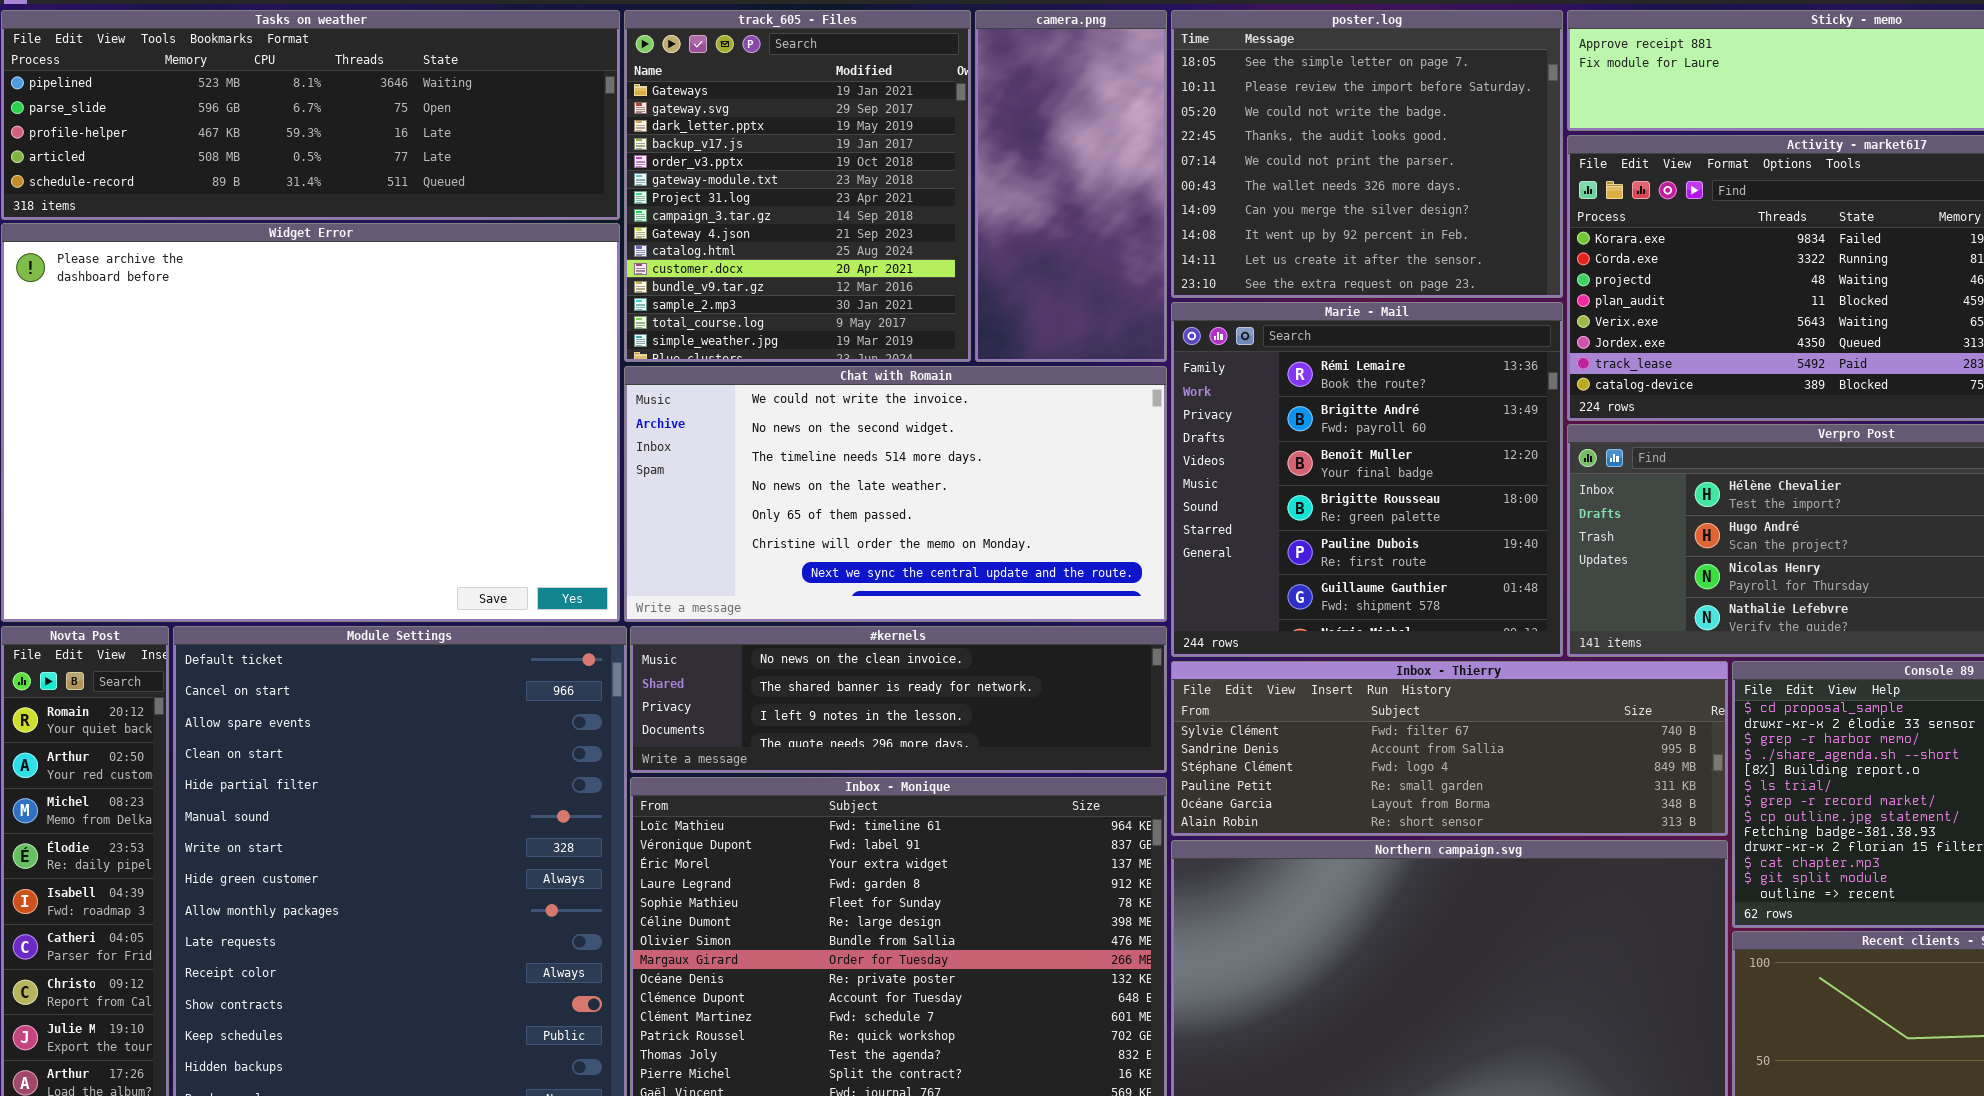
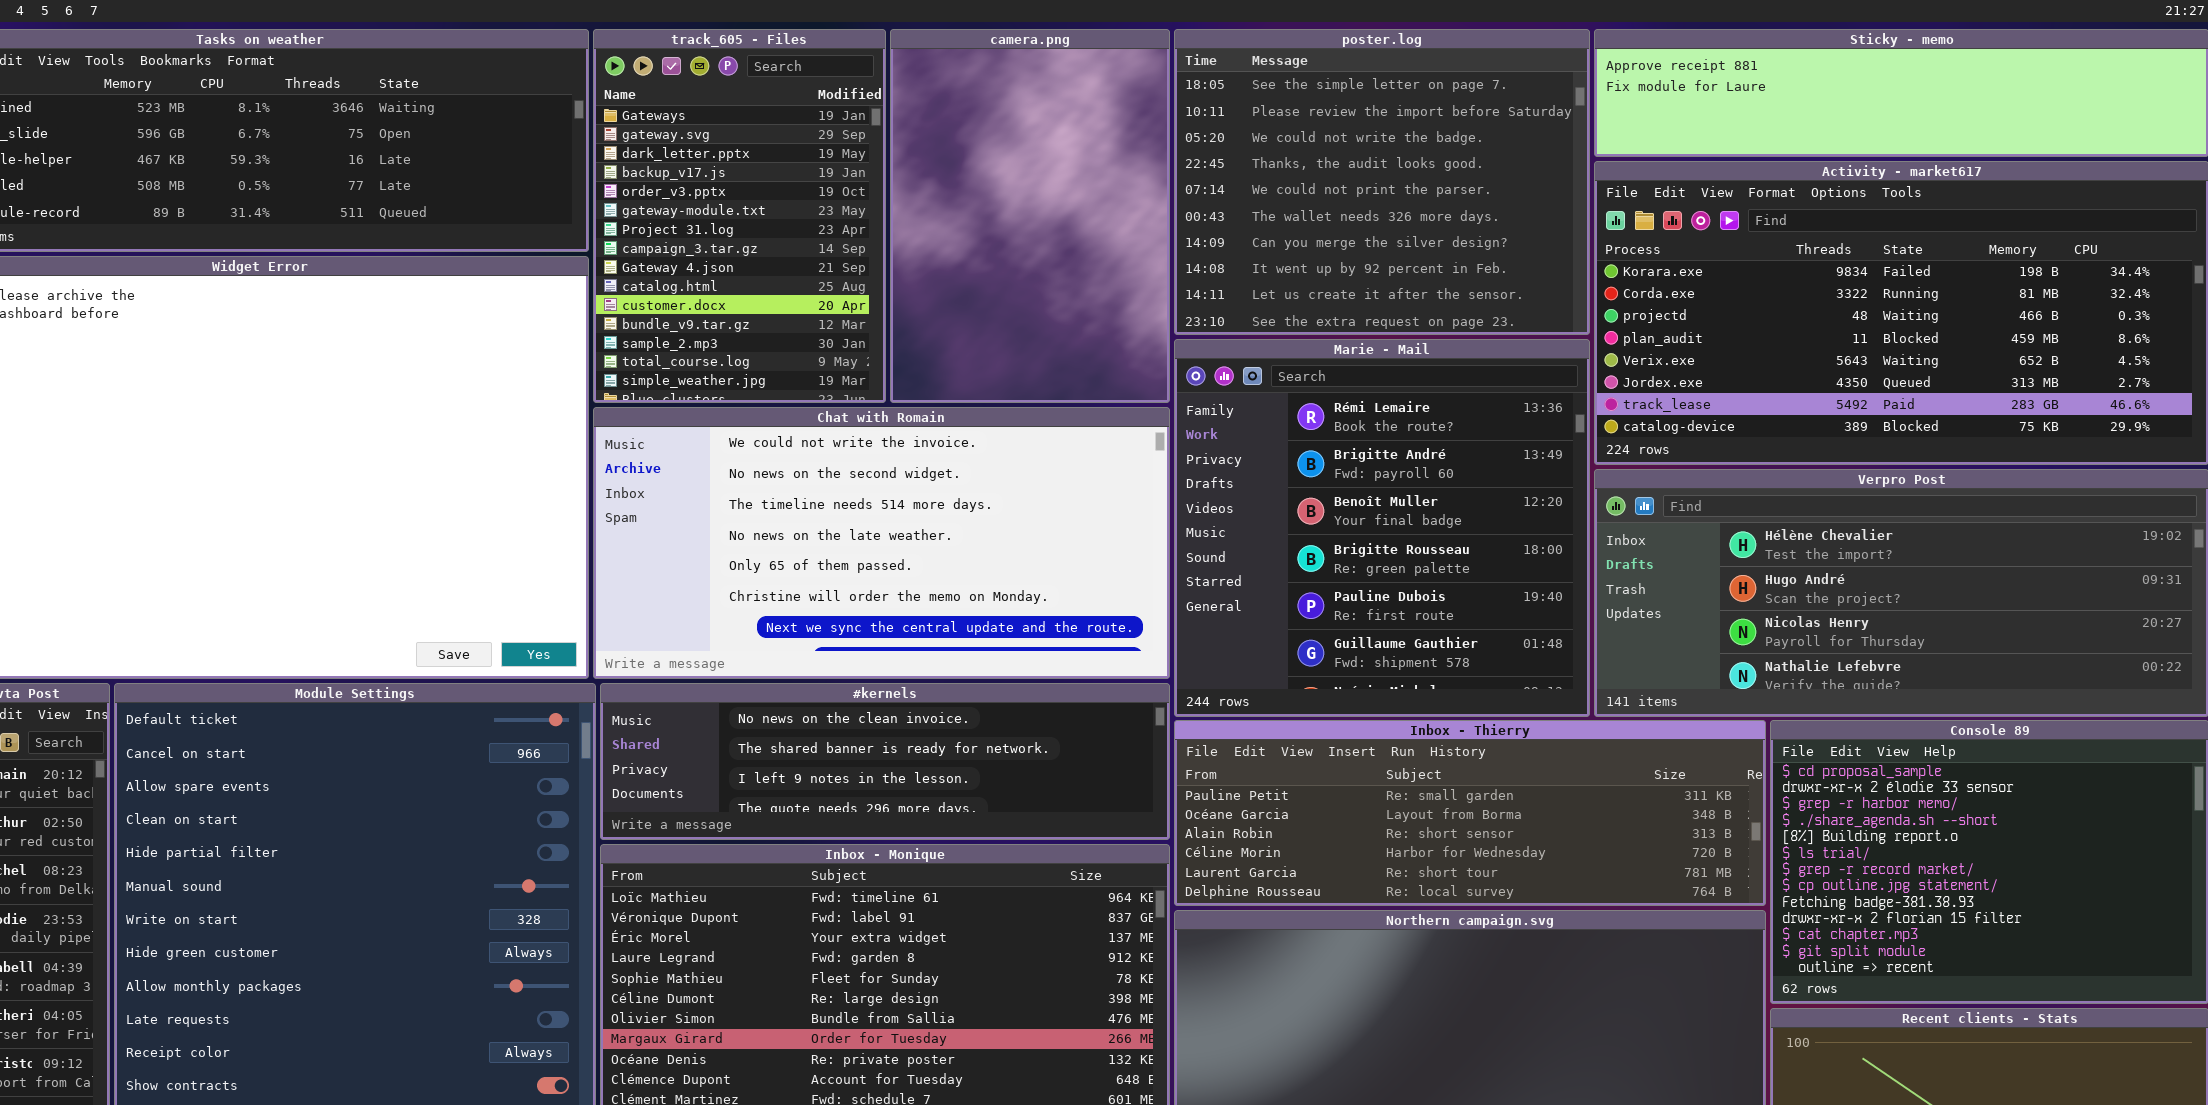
track_605 - Files: [624,10,971,362] -> [593,29,886,403], resized
camera.png: [975,10,1167,362] -> [890,29,1170,403], resized
Inbox - Thierry: [1171,661,1728,836] -> [1174,720,1766,906], scrolled down 3 rows

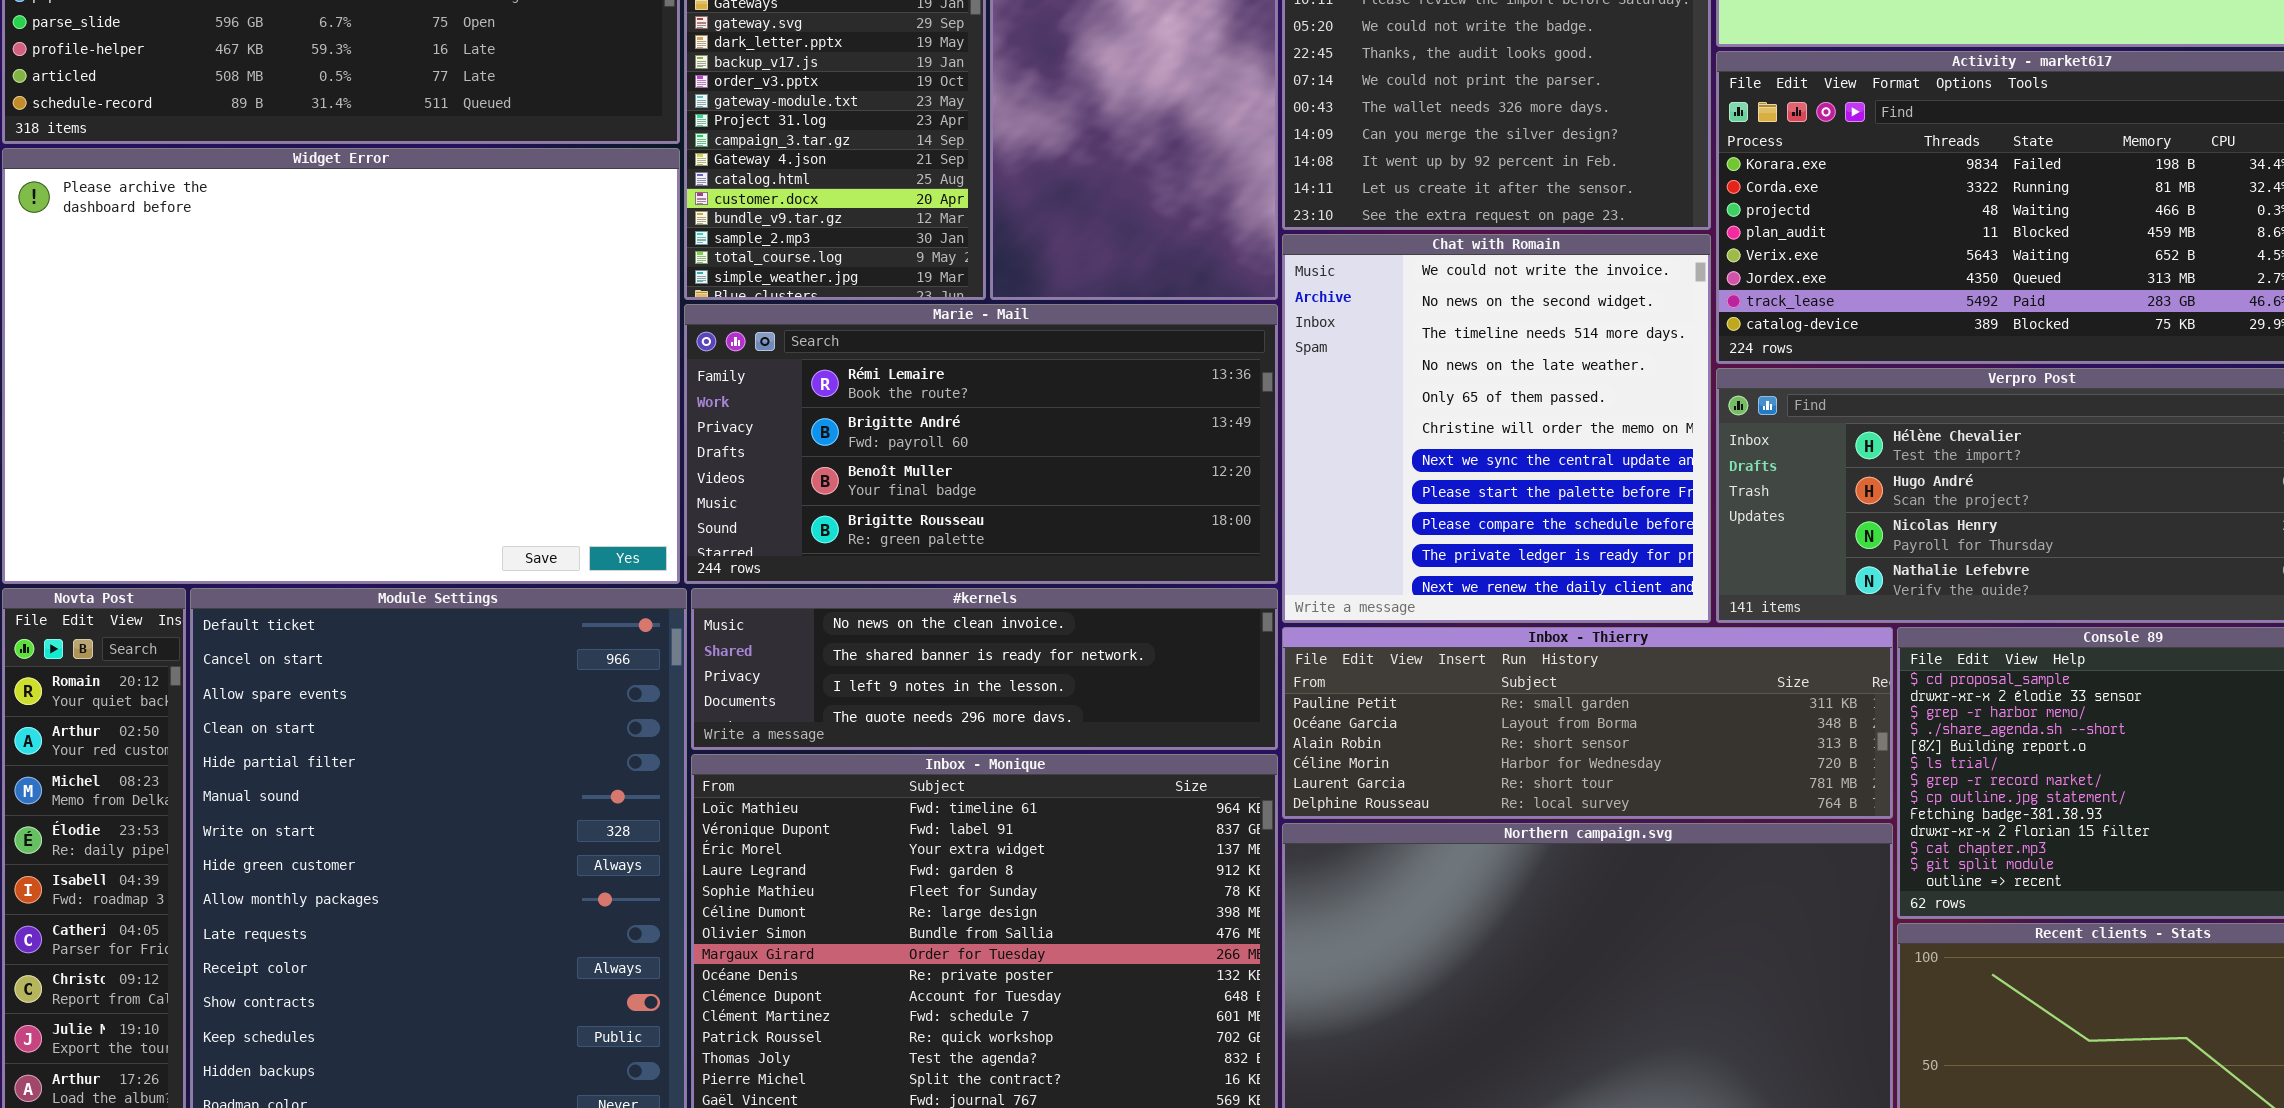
Marie - Mail: [1174,339,1590,717] -> [684,304,1278,584], moved, resized
Chat with Romain: [593,407,1170,679] -> [1282,234,1711,623], moved, resized

